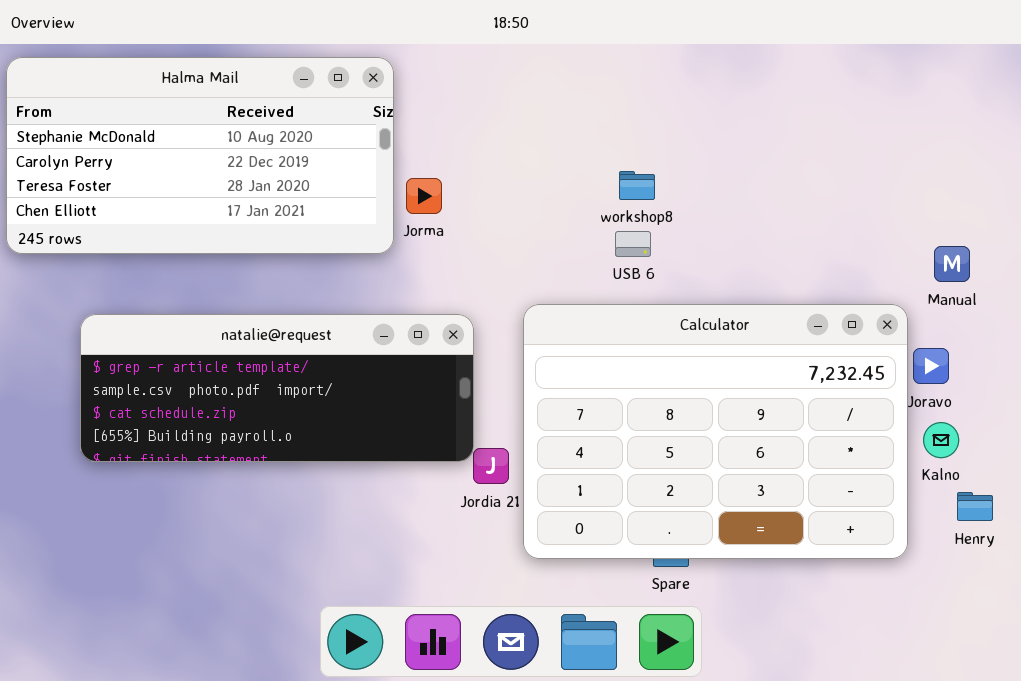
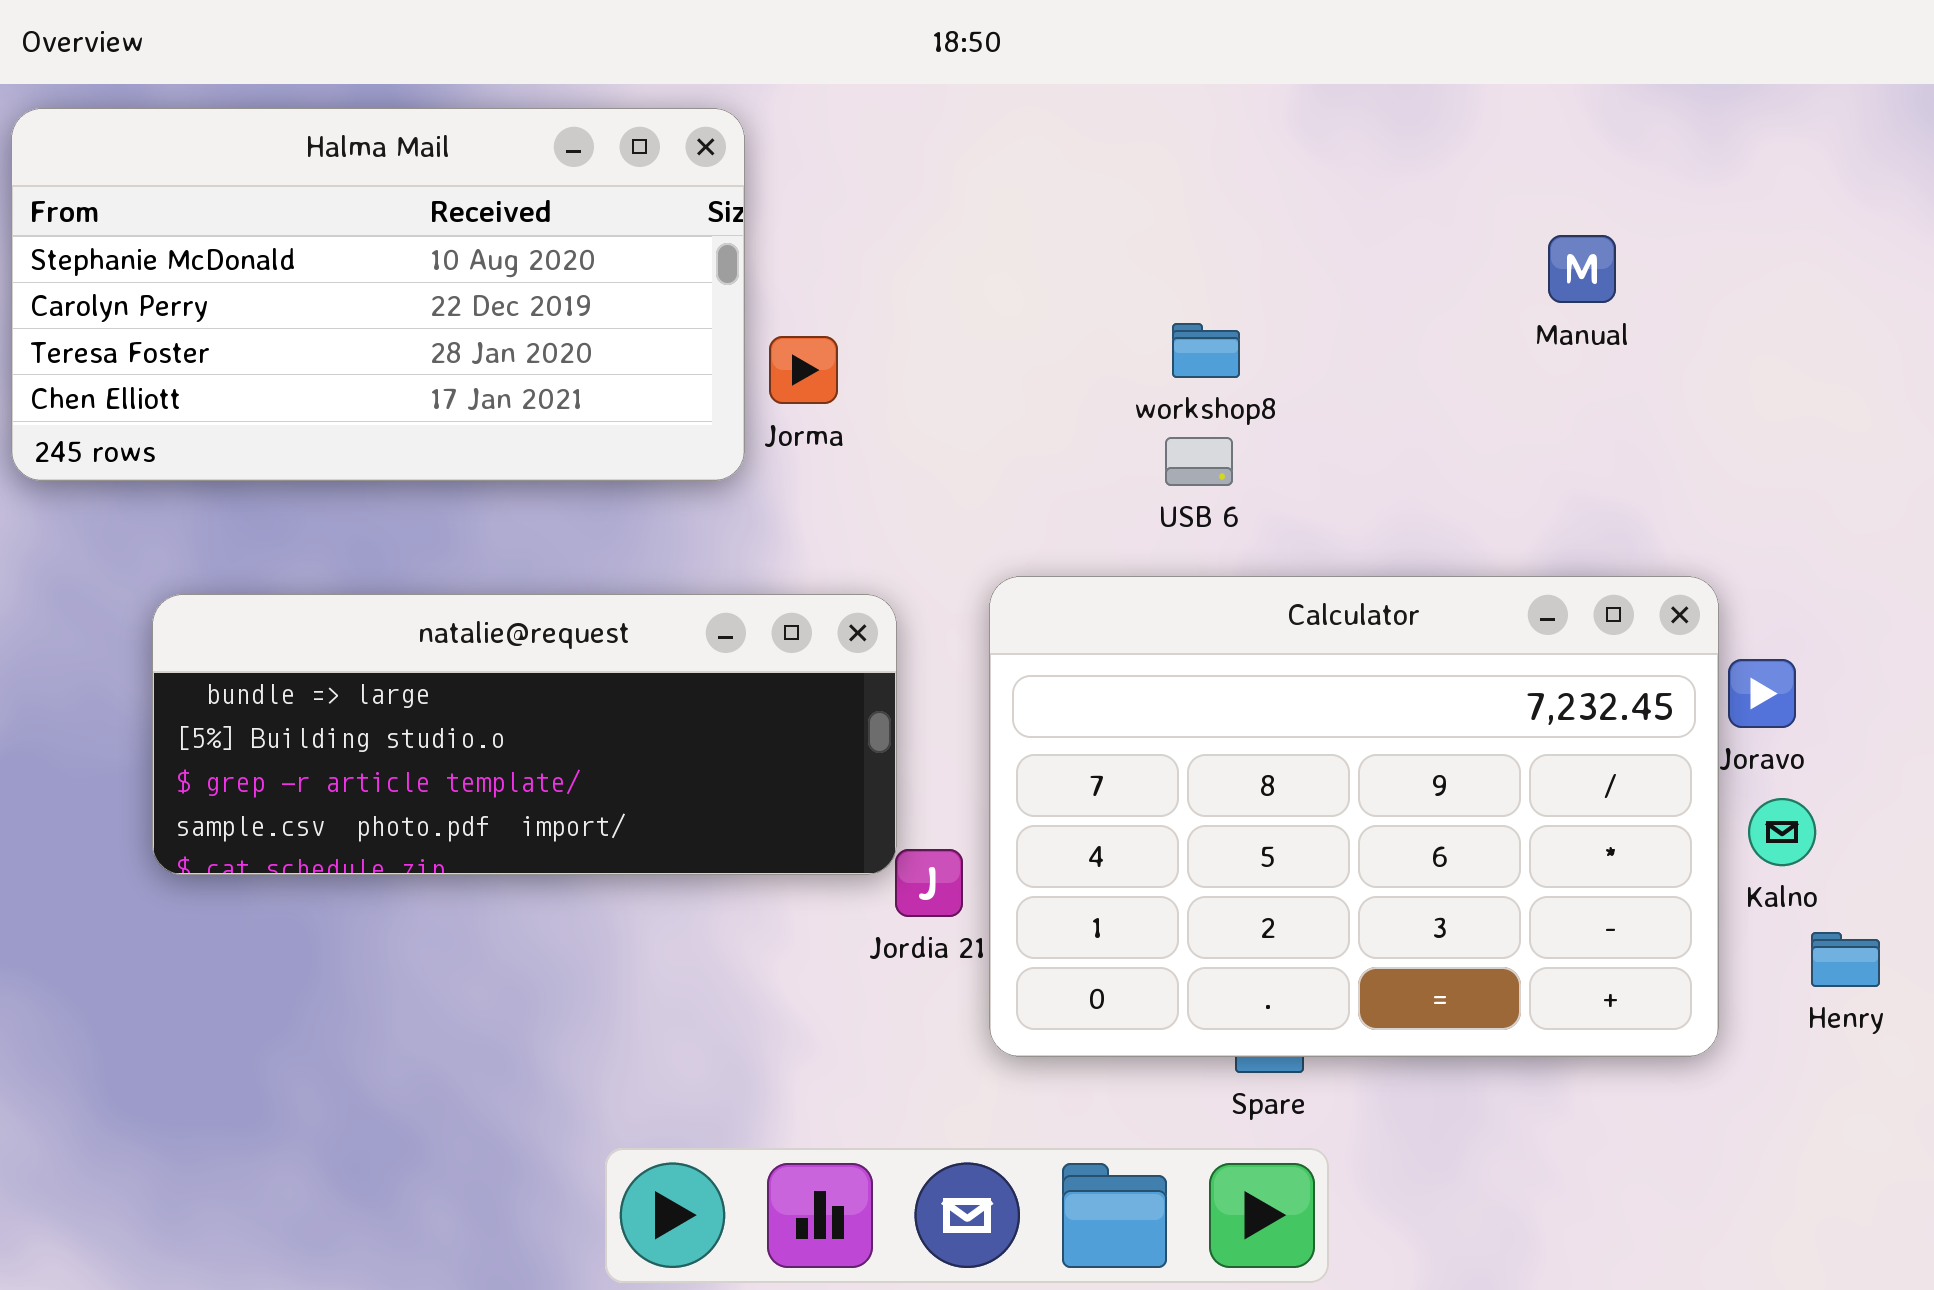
Manual: [934,246,970,282] -> [1548,235,1616,303], moved
natalie@request: [80,314,474,462] -> [152,594,897,875], scrolled up 2 rows

